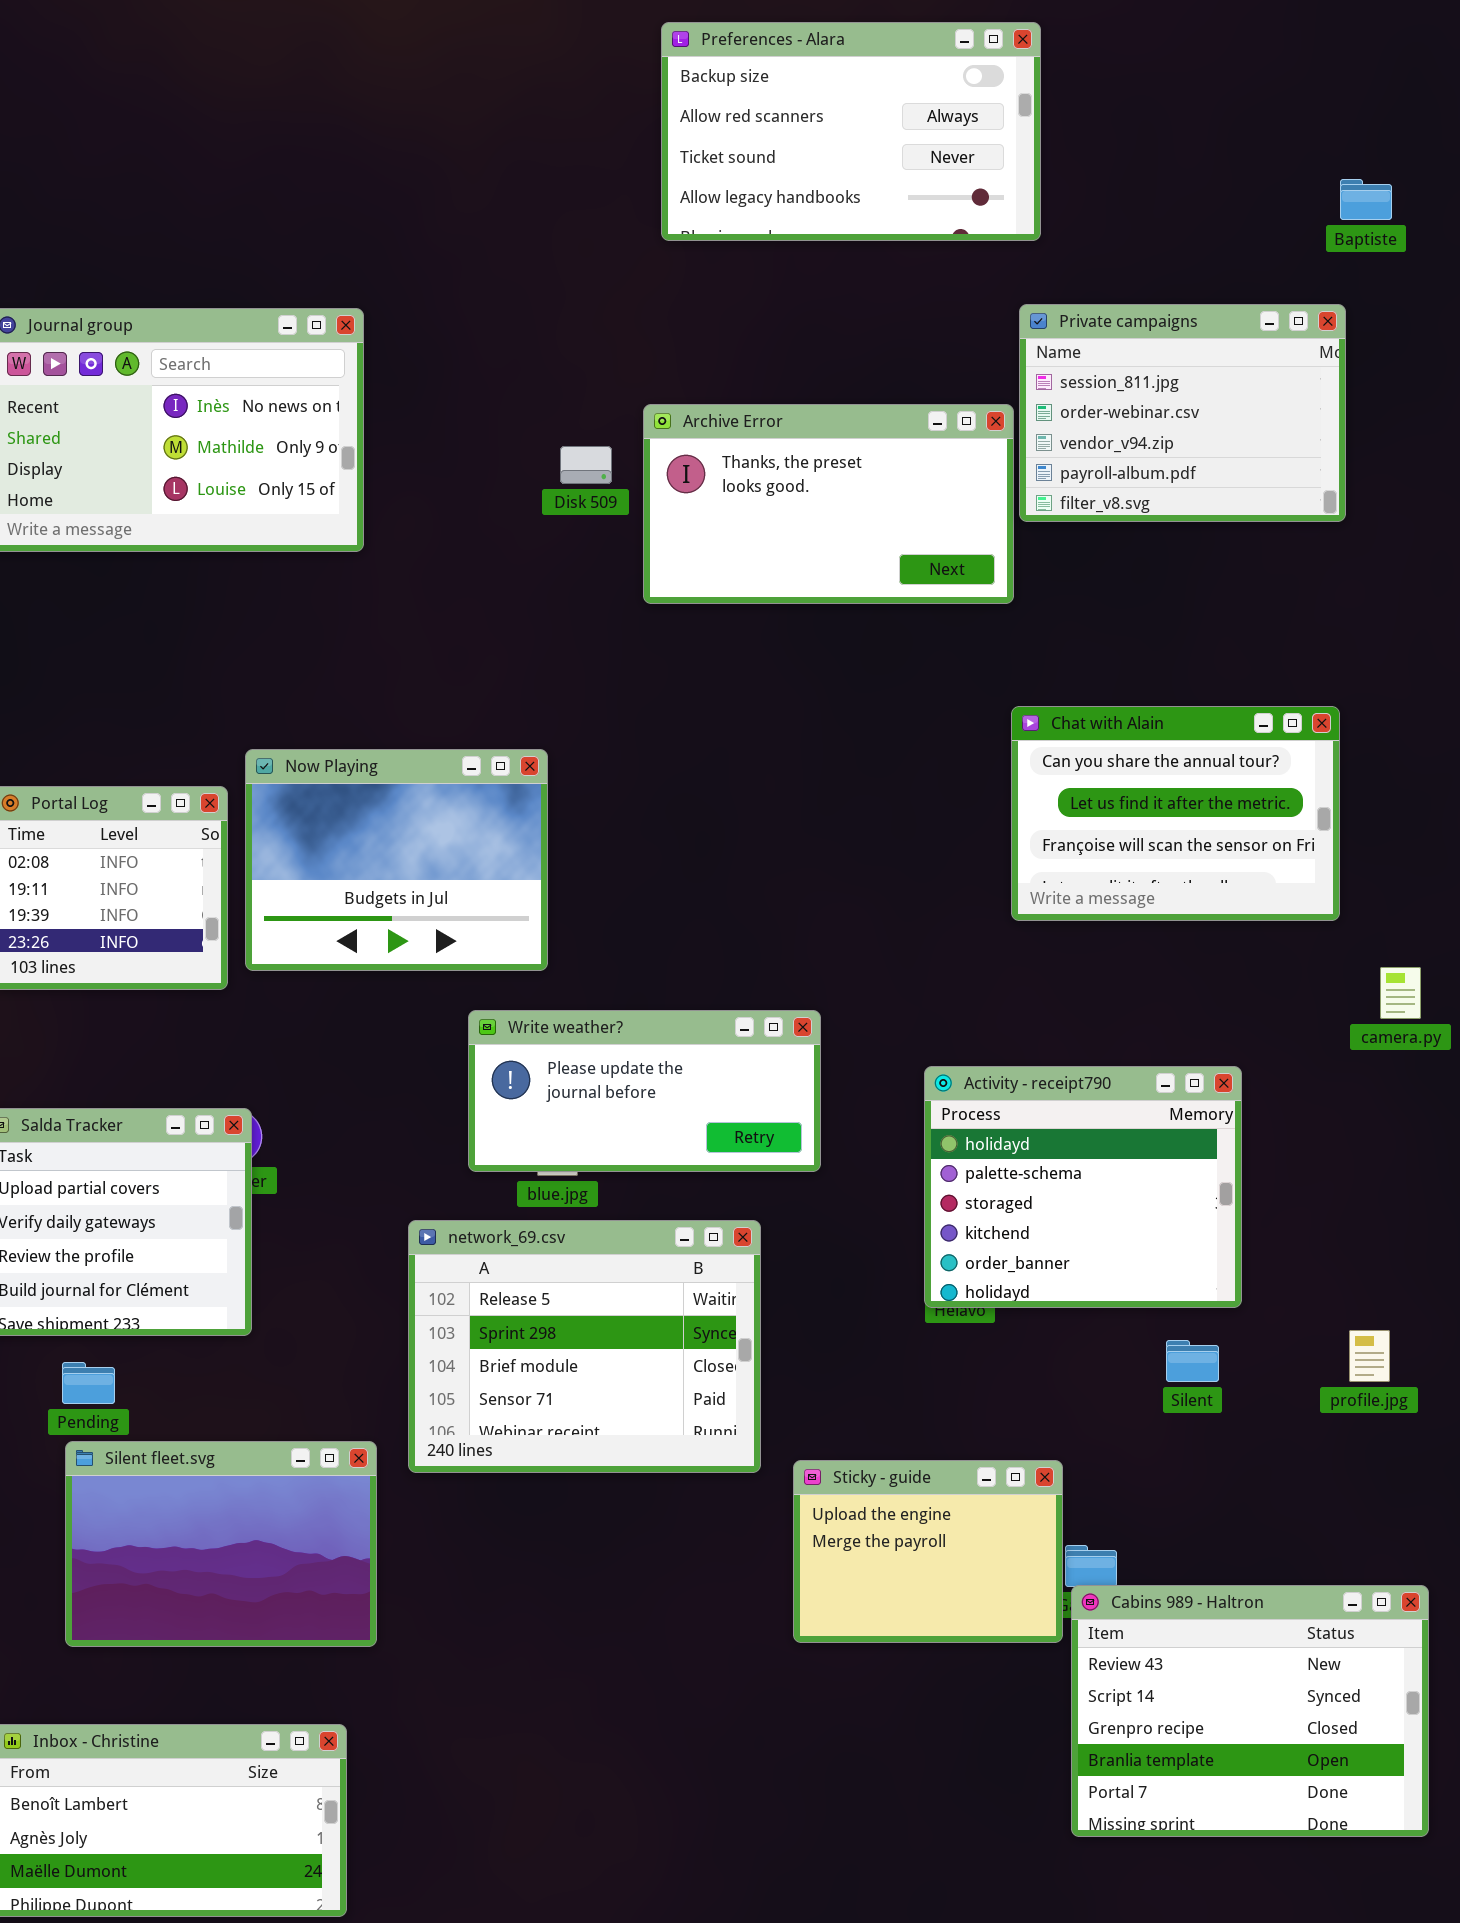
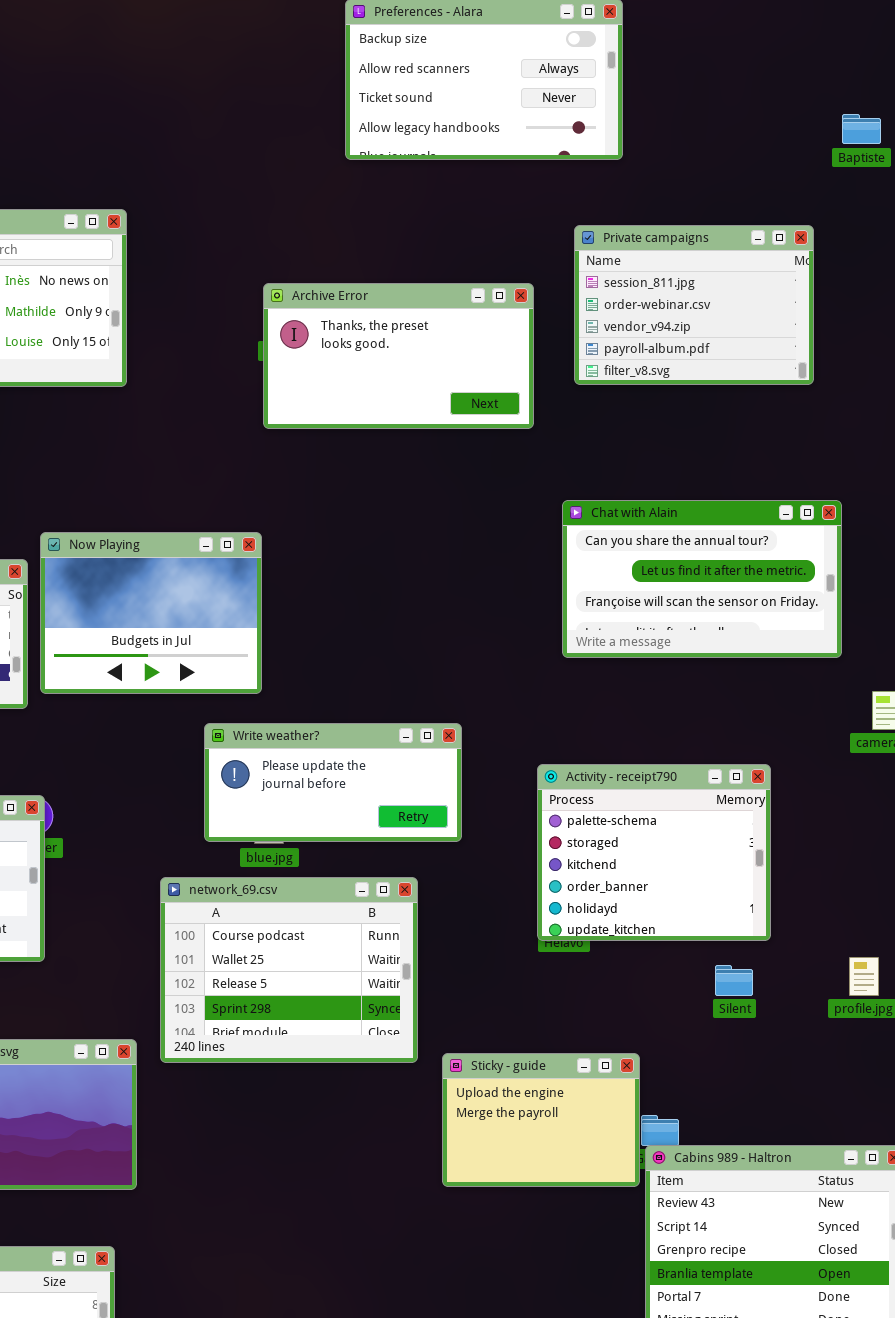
Private campaigns: [1019,304,1346,522] -> [574,225,814,385], moved
Archive Error: [643,404,1014,604] -> [263,283,534,429], moved
Chat with Alain: [1011,706,1340,921] -> [562,500,842,658], resized
Activity - receipt790: [924,1066,1242,1308] -> [537,764,771,941], scrolled down 1 row
network_69.csv: [408,1220,761,1473] -> [160,877,418,1063], scrolled up 2 rows

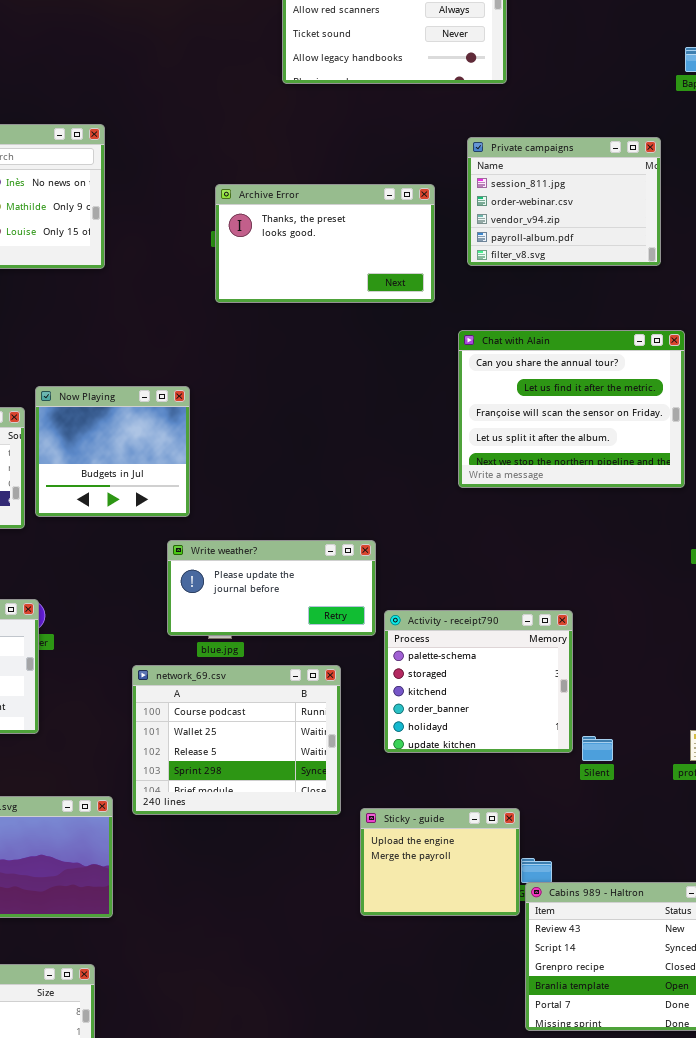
Chat with Alain: [562,500,842,658] -> [458,330,685,488], resized
Now Playing: [40,532,262,694] -> [35,386,190,517], resized
Activity - receipt790: [537,764,771,941] -> [384,610,573,753], moved

